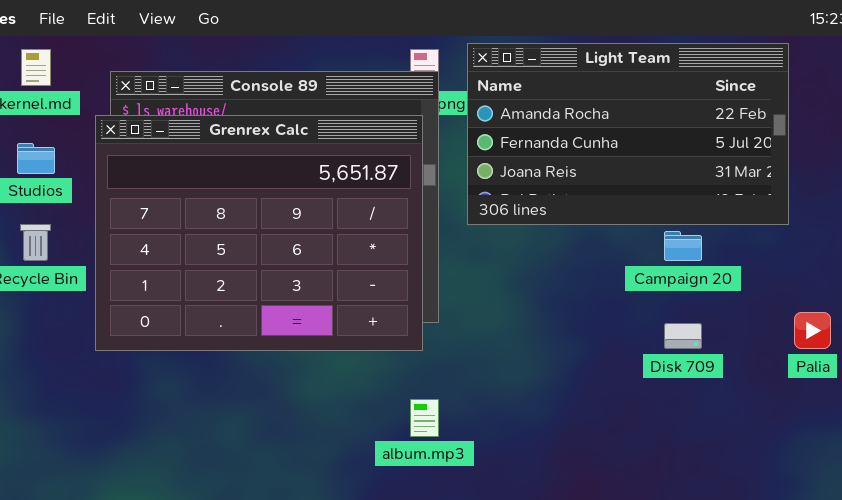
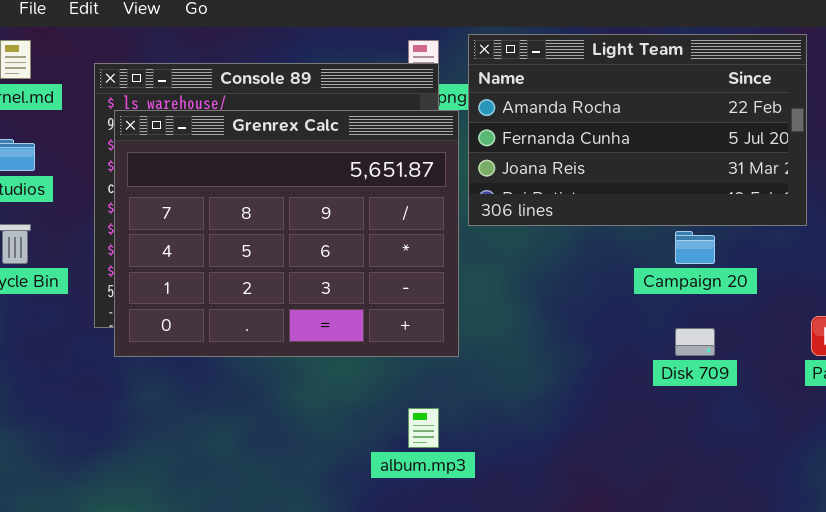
Grenrex Calc: [95,115,423,351] -> [114,110,459,357], moved

